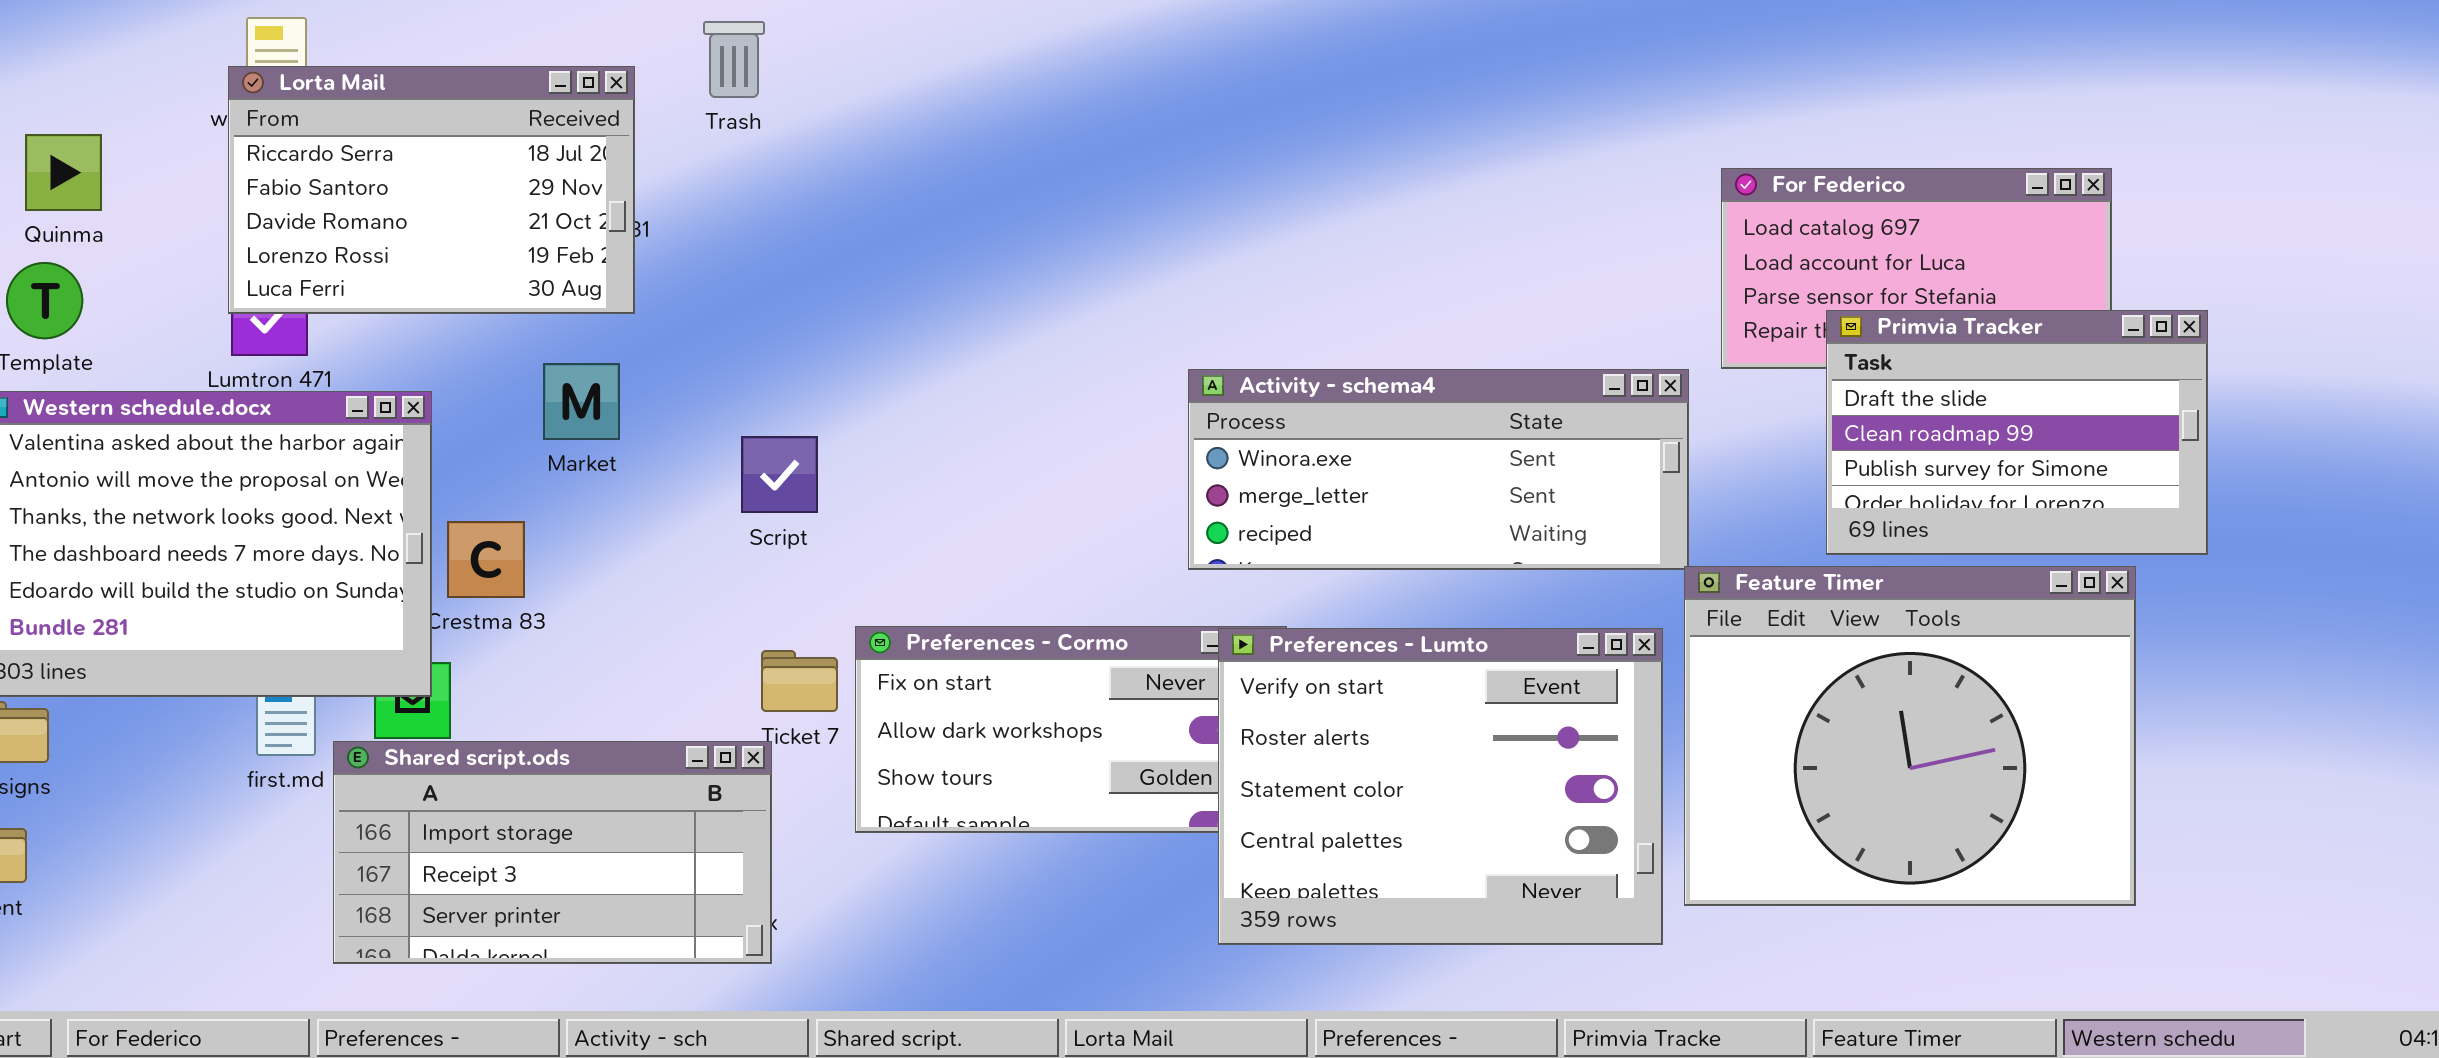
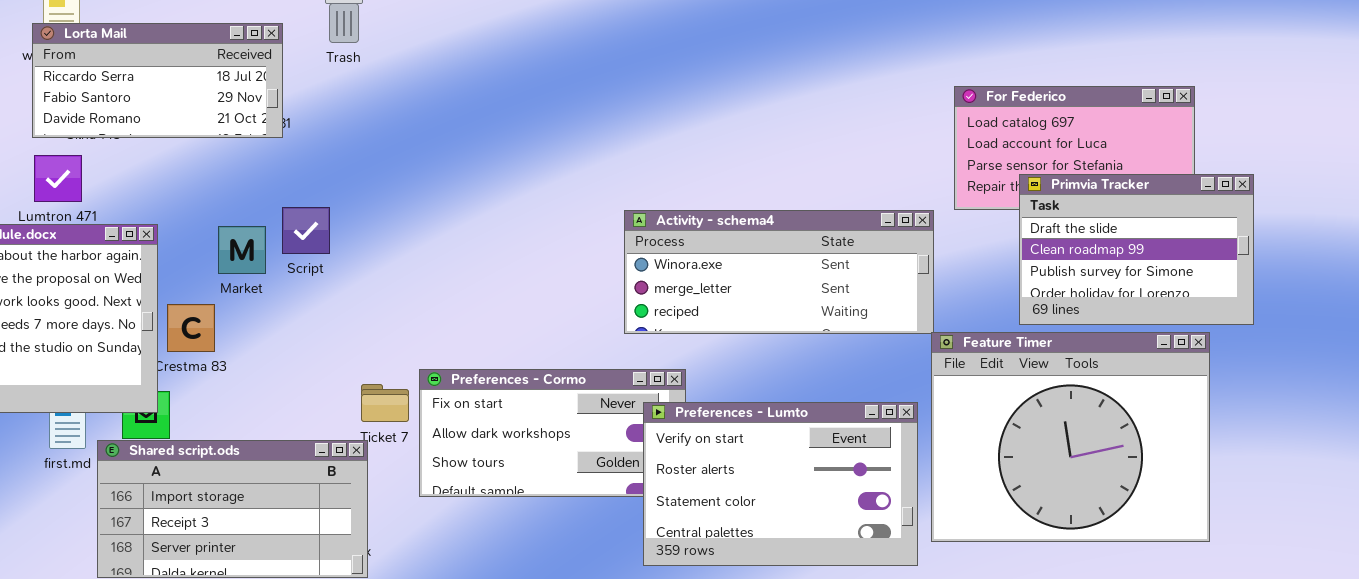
Lorta Mail: [228,66,635,314] -> [32,23,283,138], resized
Market: [543,363,620,440] -> [218,226,266,274], moved
Script: [741,436,818,513] -> [282,207,330,254], moved
Preferences - Lumto: [1218,628,1663,945] -> [643,402,918,566], resized

